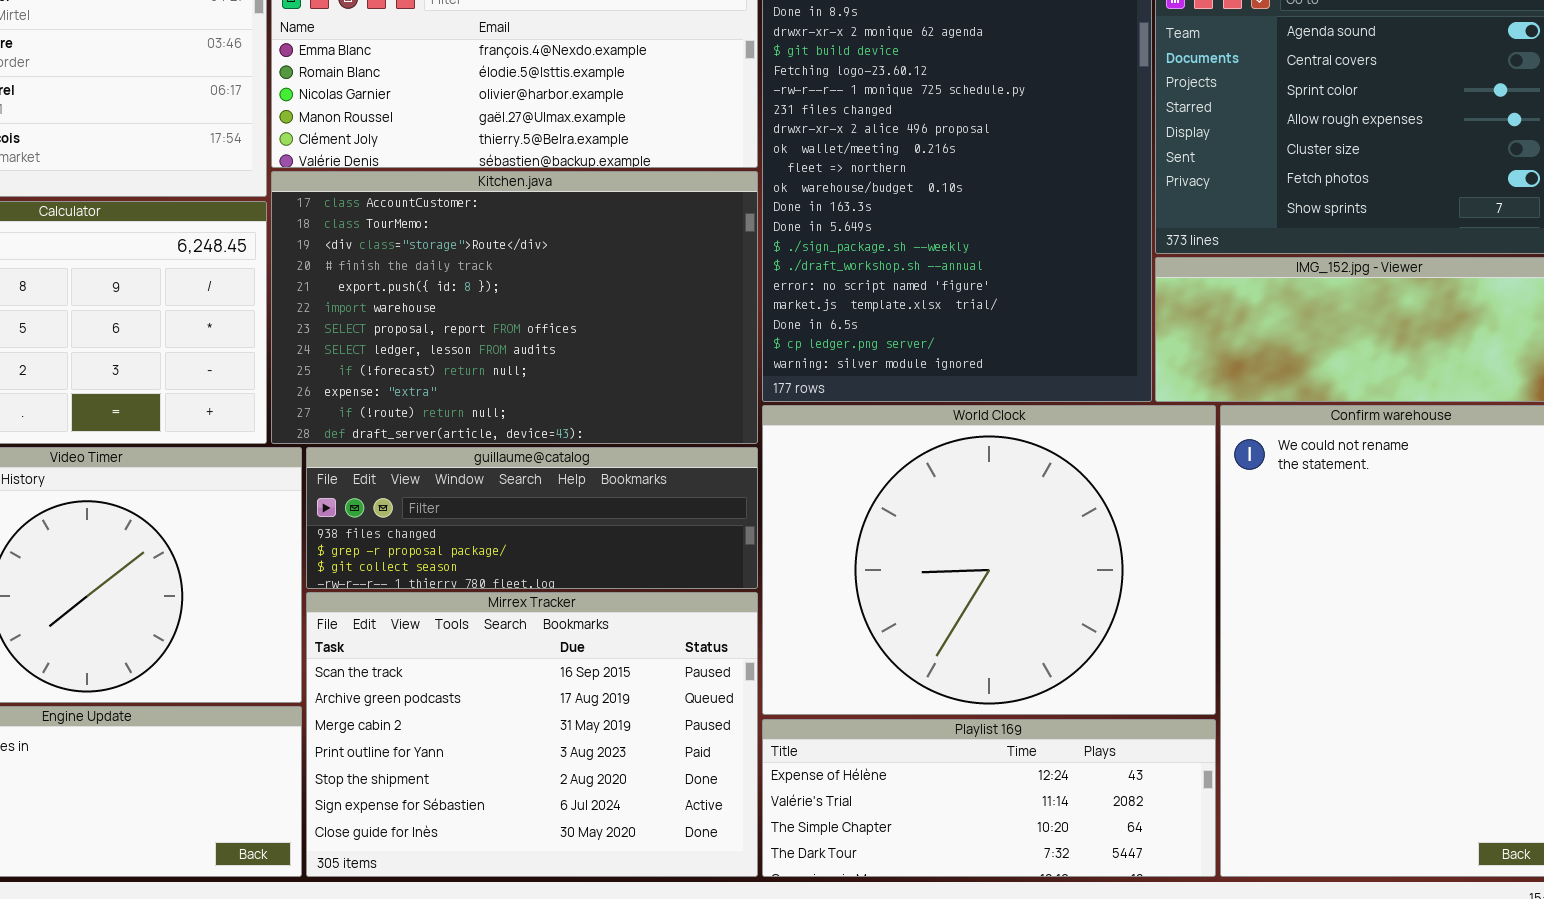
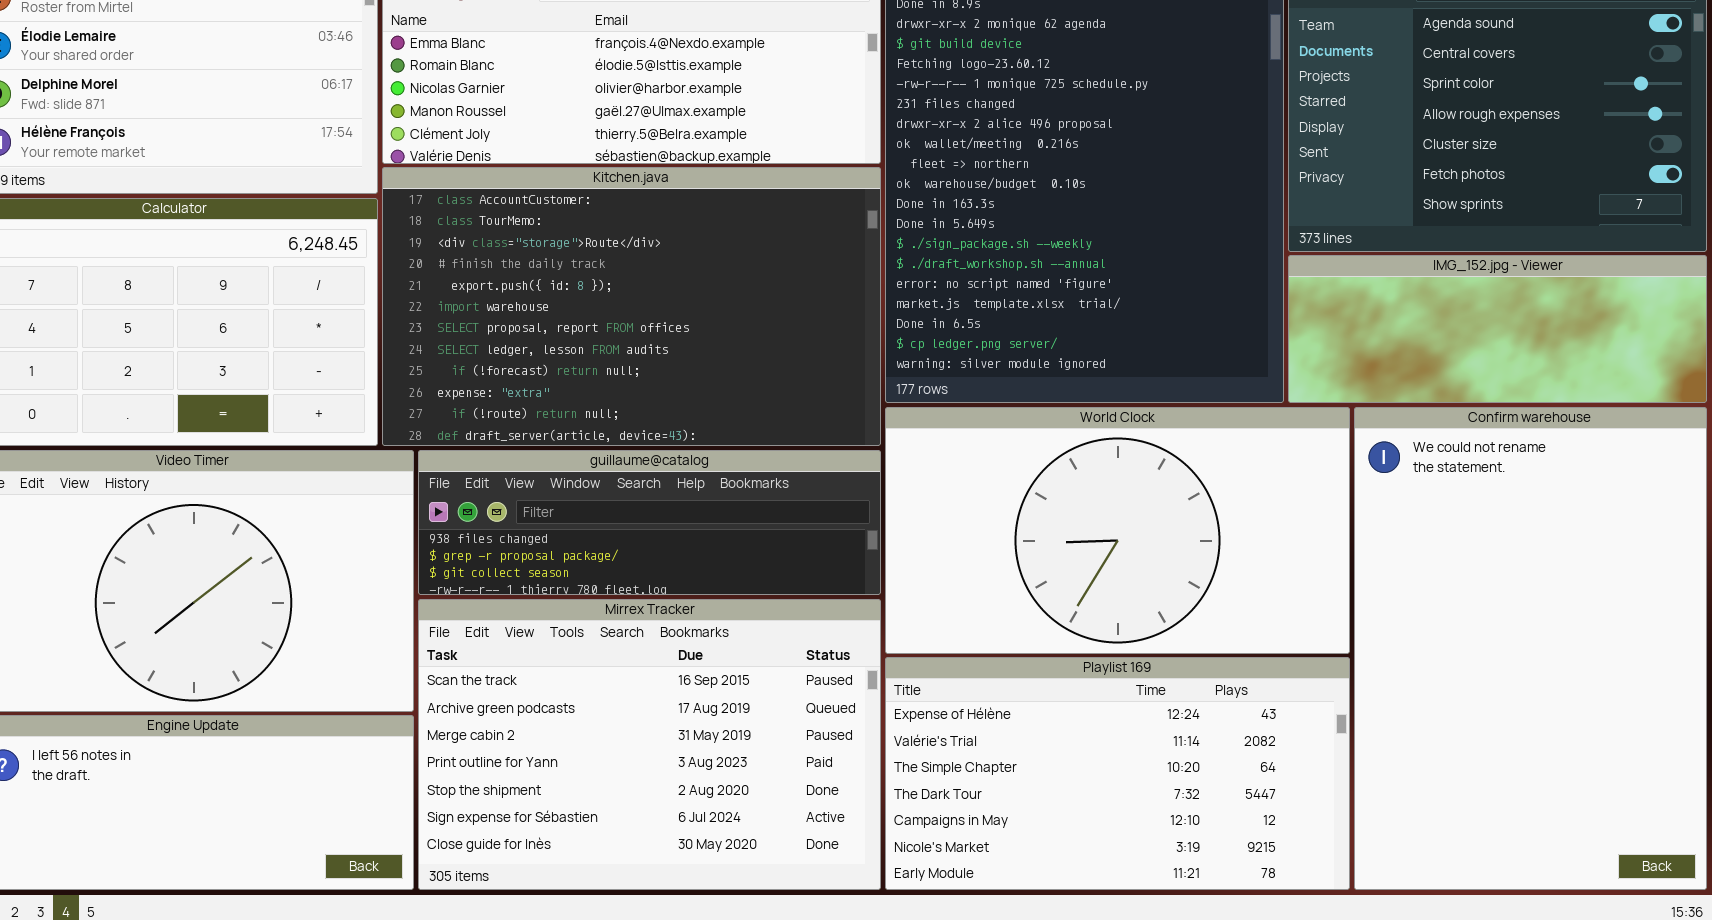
World Clock: [762,405,1216,715] -> [885,407,1350,654], resized
Playlist 169: [762,719,1216,877] -> [885,657,1350,890], resized

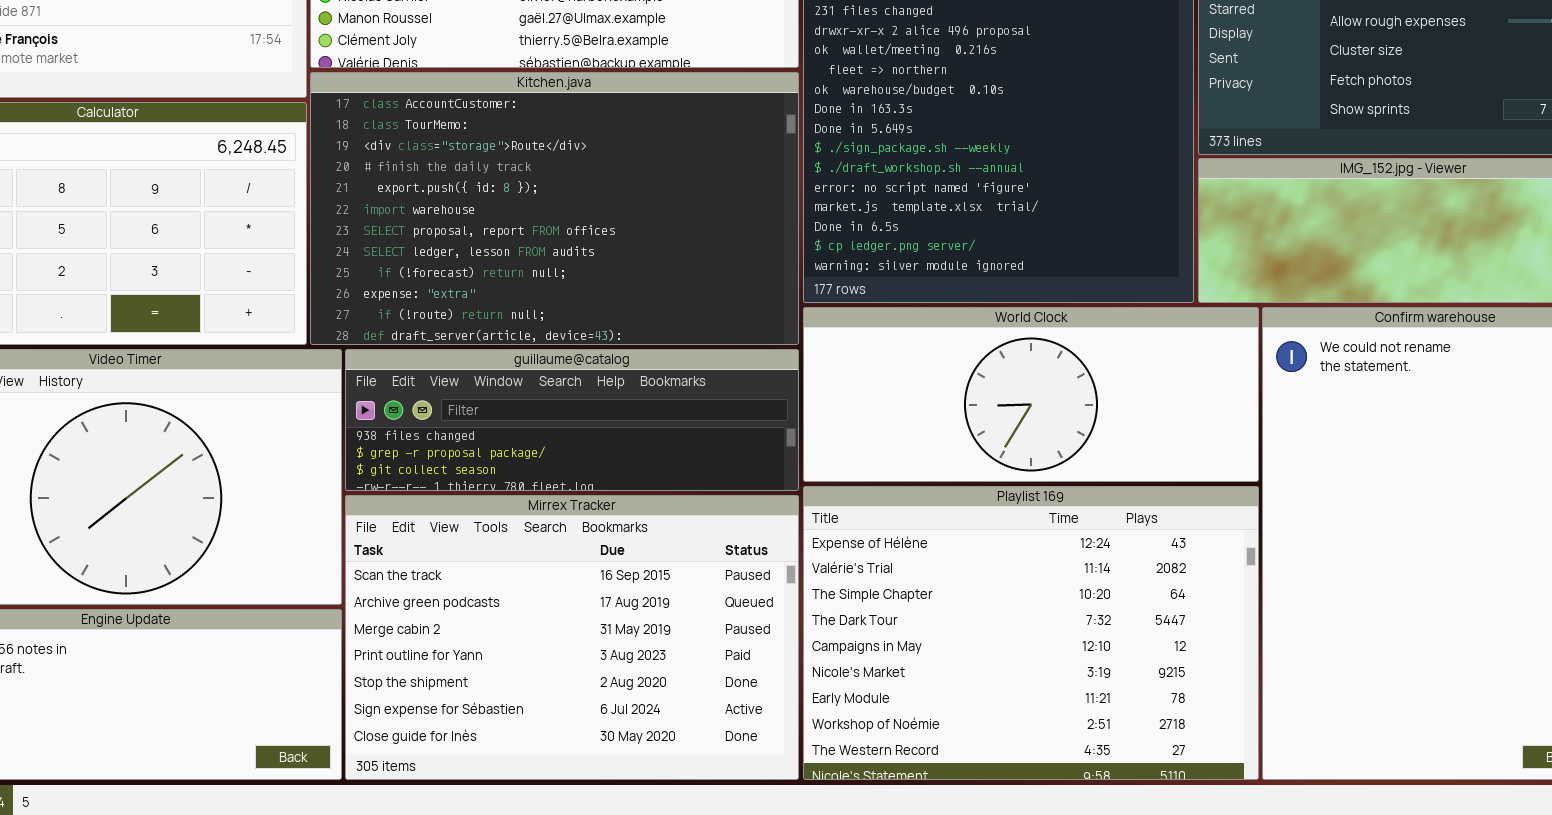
World Clock: [885,407,1350,654] -> [803,307,1259,482], resized
Playlist 169: [885,657,1350,890] -> [803,486,1259,780], resized

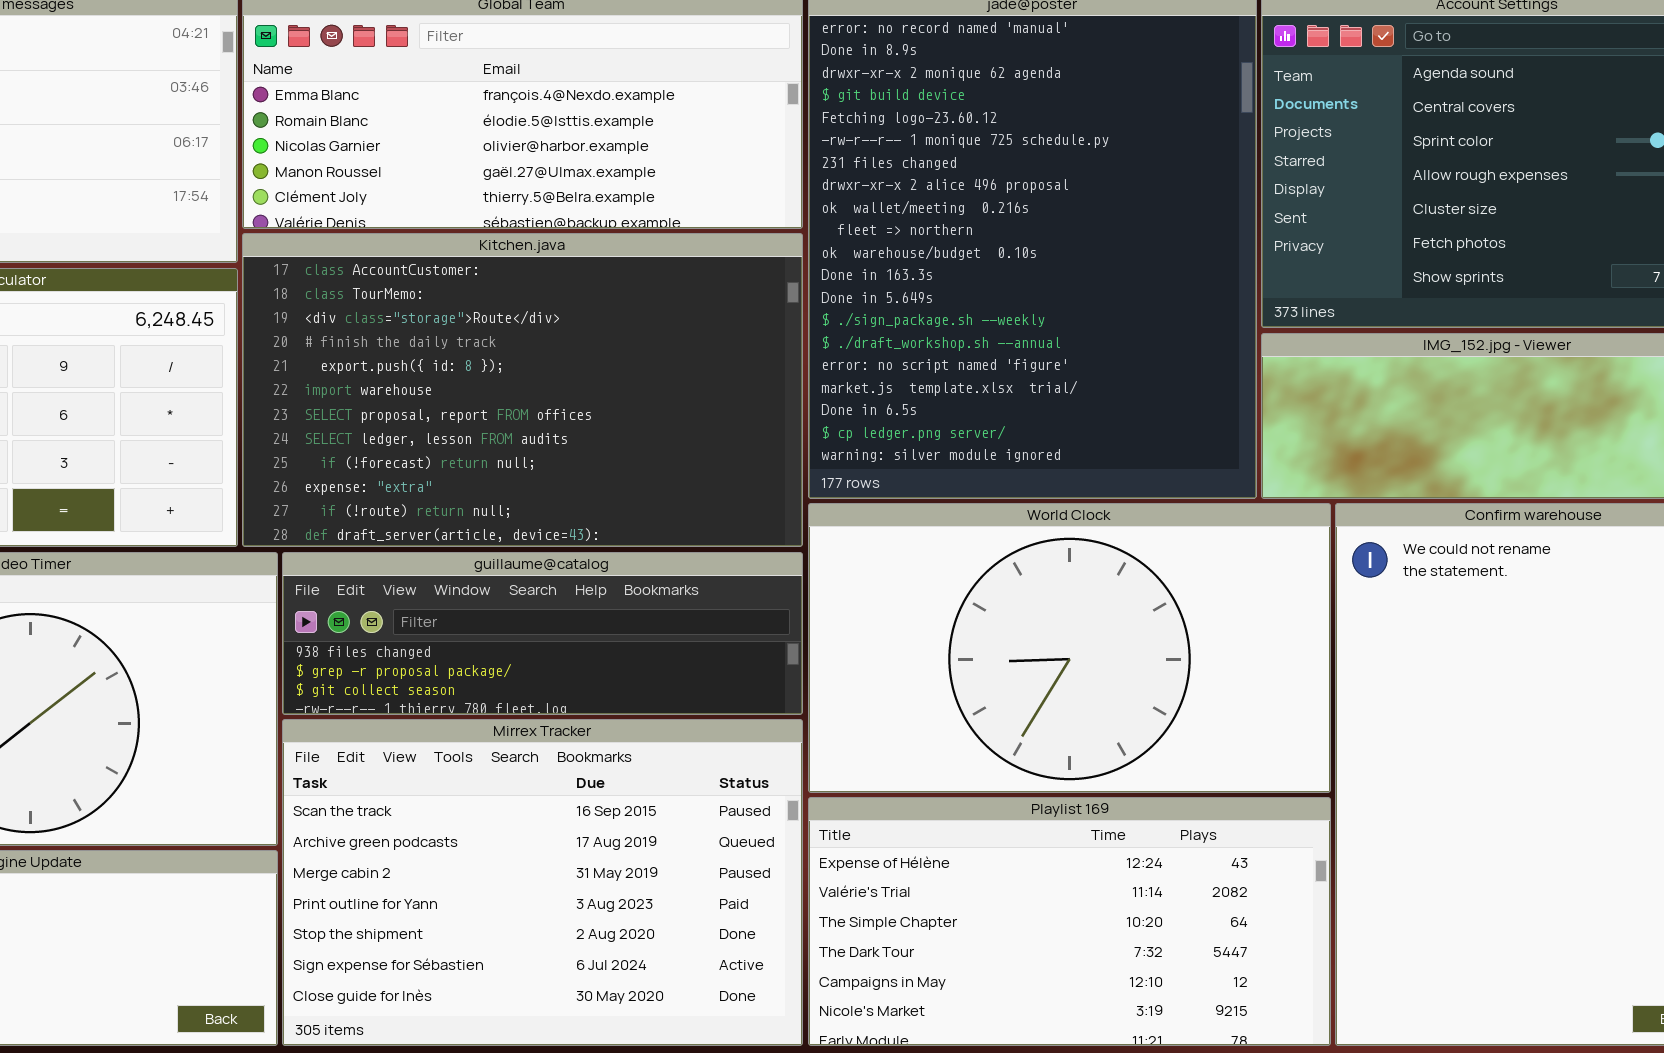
World Clock: [803,307,1259,482] -> [808,503,1331,793], resized
Playlist 169: [803,486,1259,780] -> [808,797,1331,1046], resized

